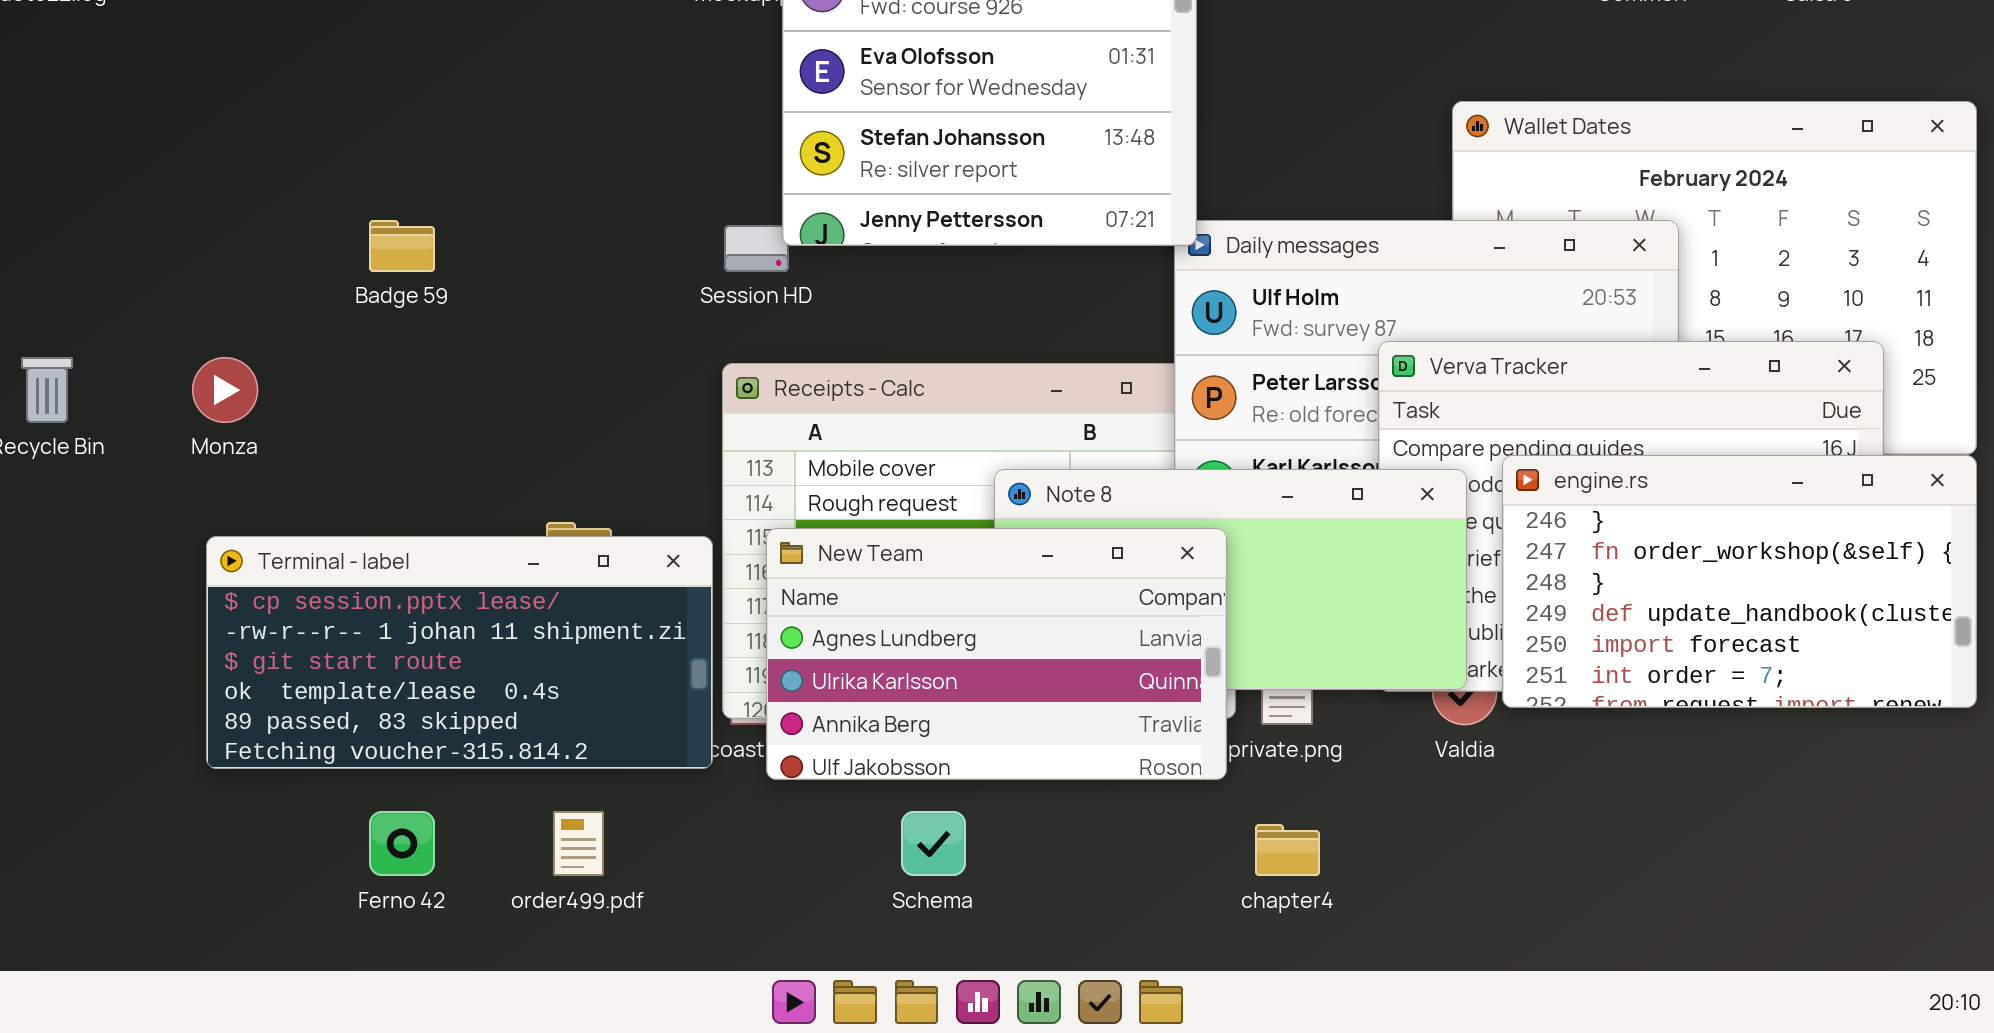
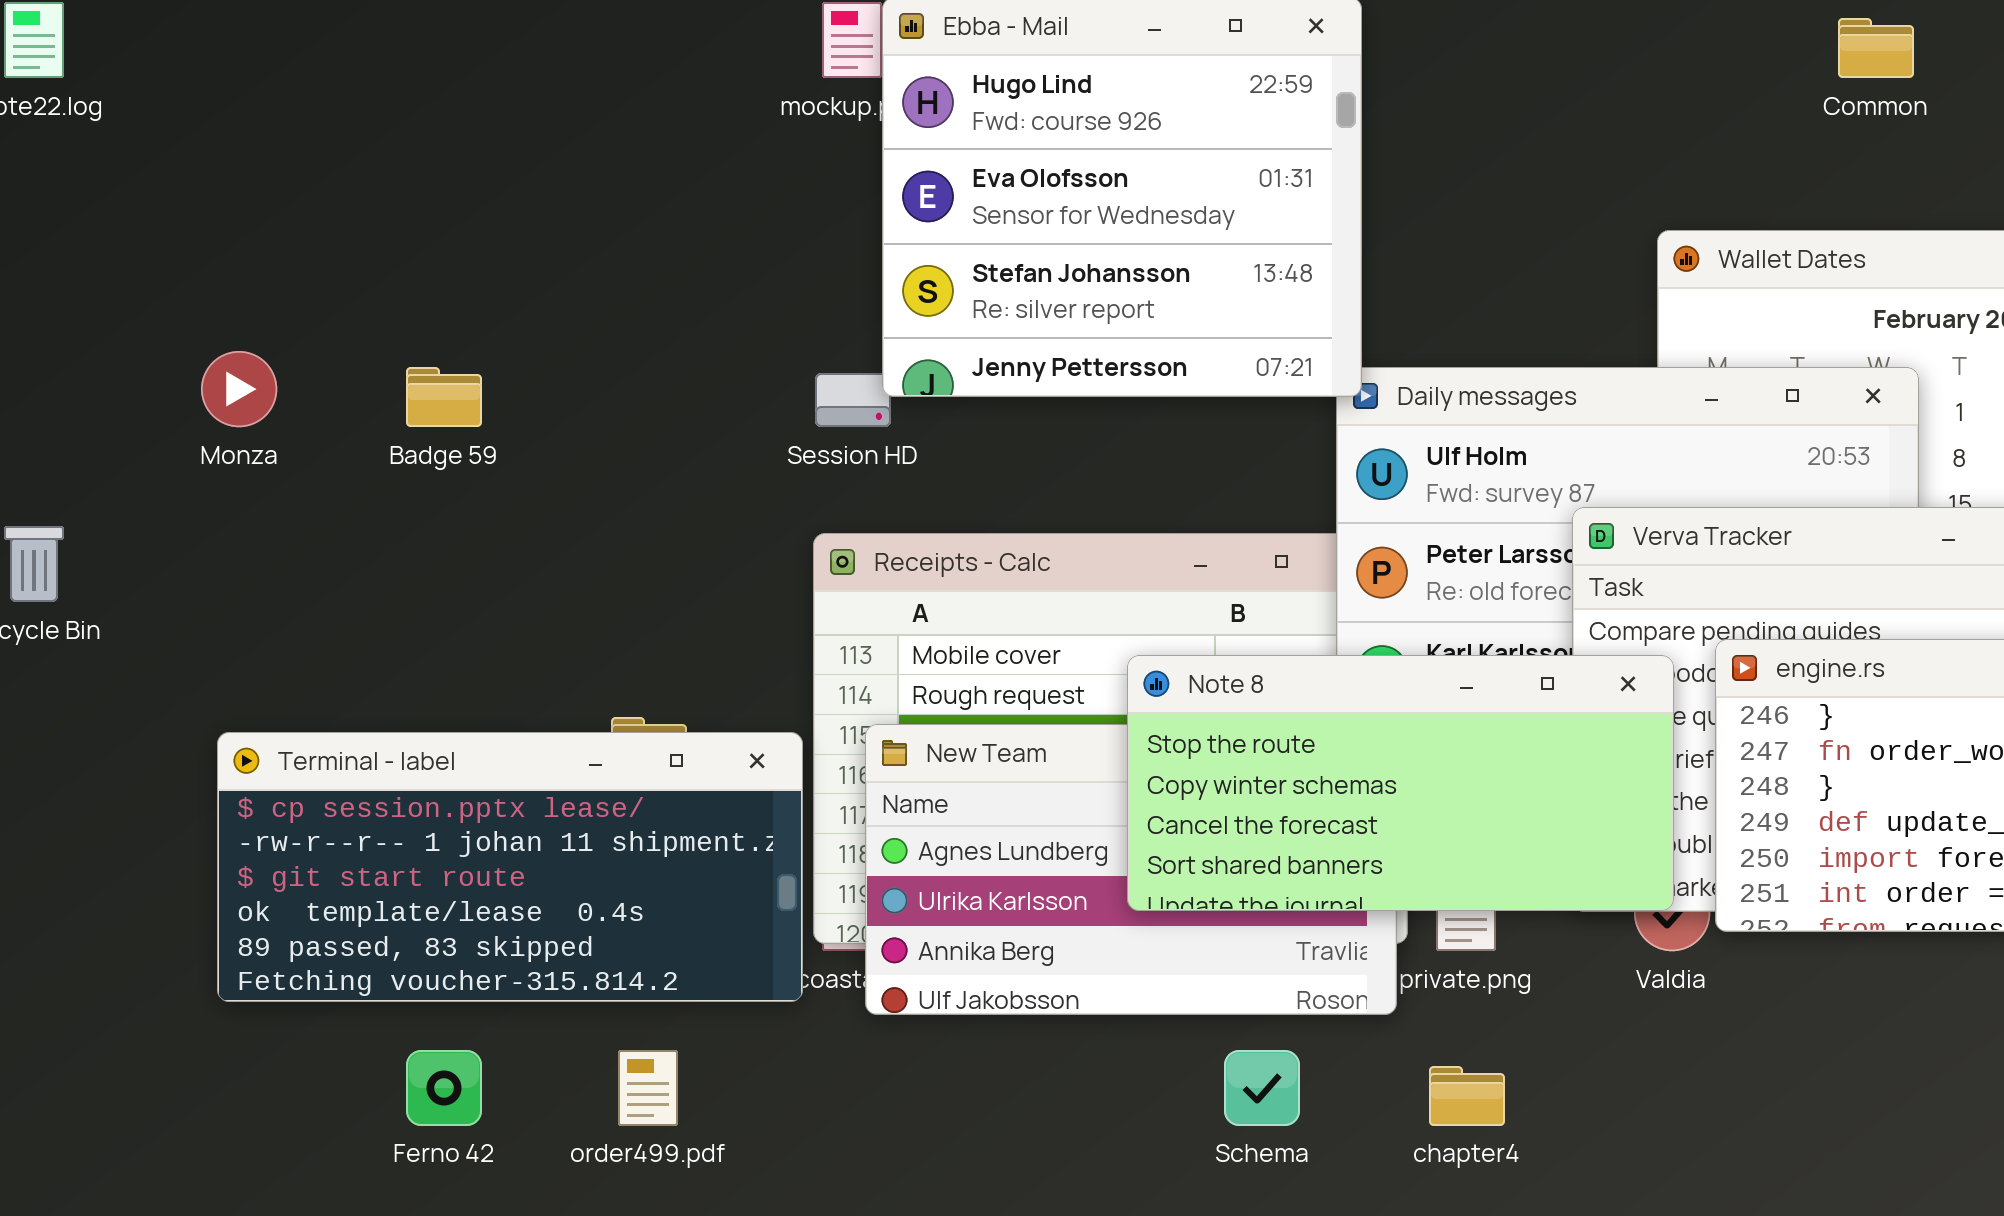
Monza: [192,357,258,423] -> [201,351,277,427], moved
Note 8: [994,469,1467,690] -> [1127,655,1674,911], raised
Schema: [901,811,966,876] -> [1224,1050,1300,1126], moved

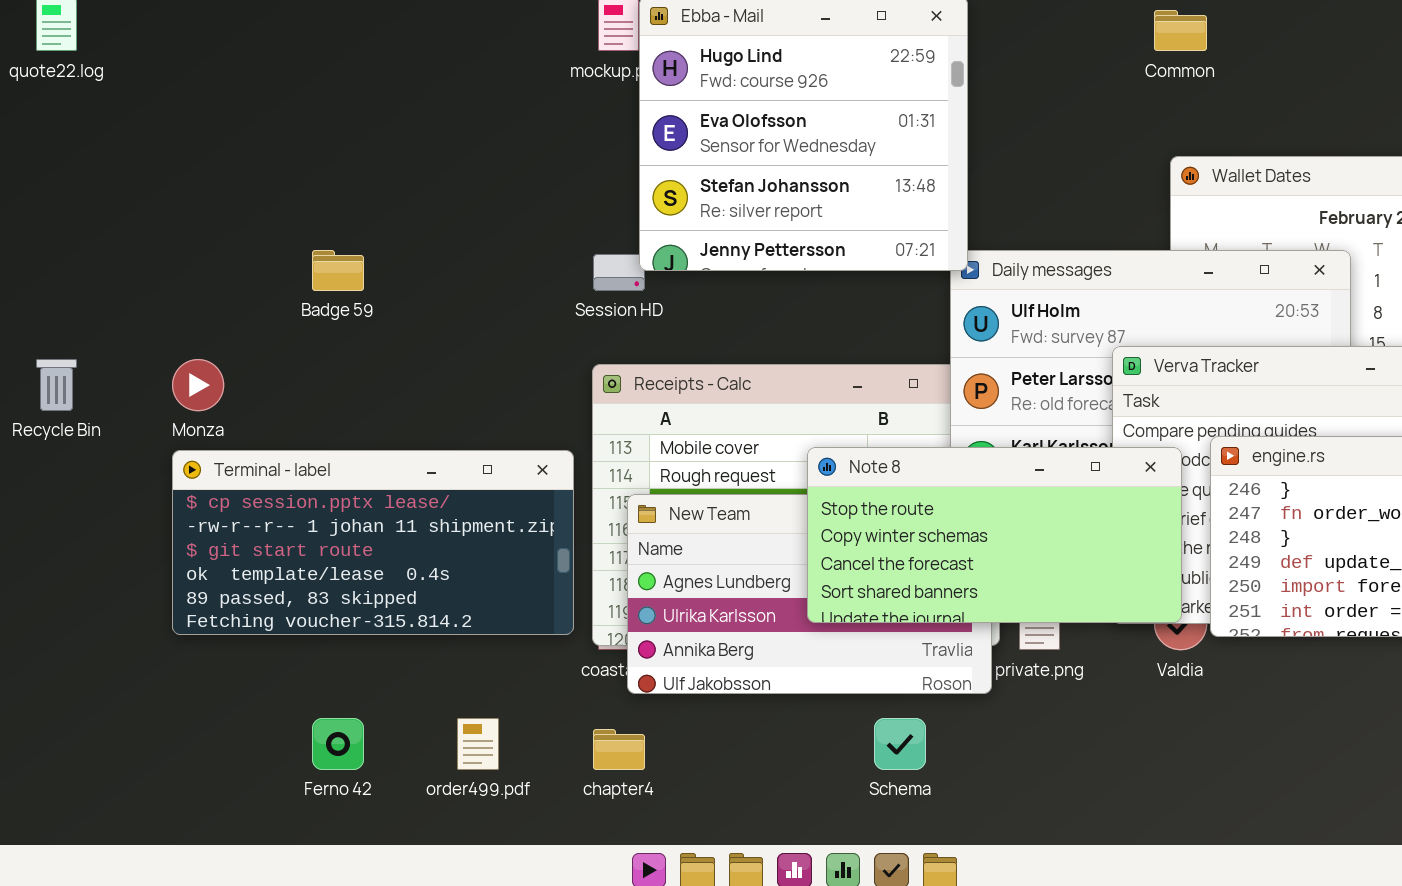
Common: [1838,18,1914,78] -> [1154,10,1207,51], moved
Monza: [201,351,277,427] -> [172,359,224,411], moved
Terminal - label: [217,732,803,1002] -> [172,450,574,635], moved
chapter4: [1429,1066,1505,1126] -> [593,729,645,770], moved

